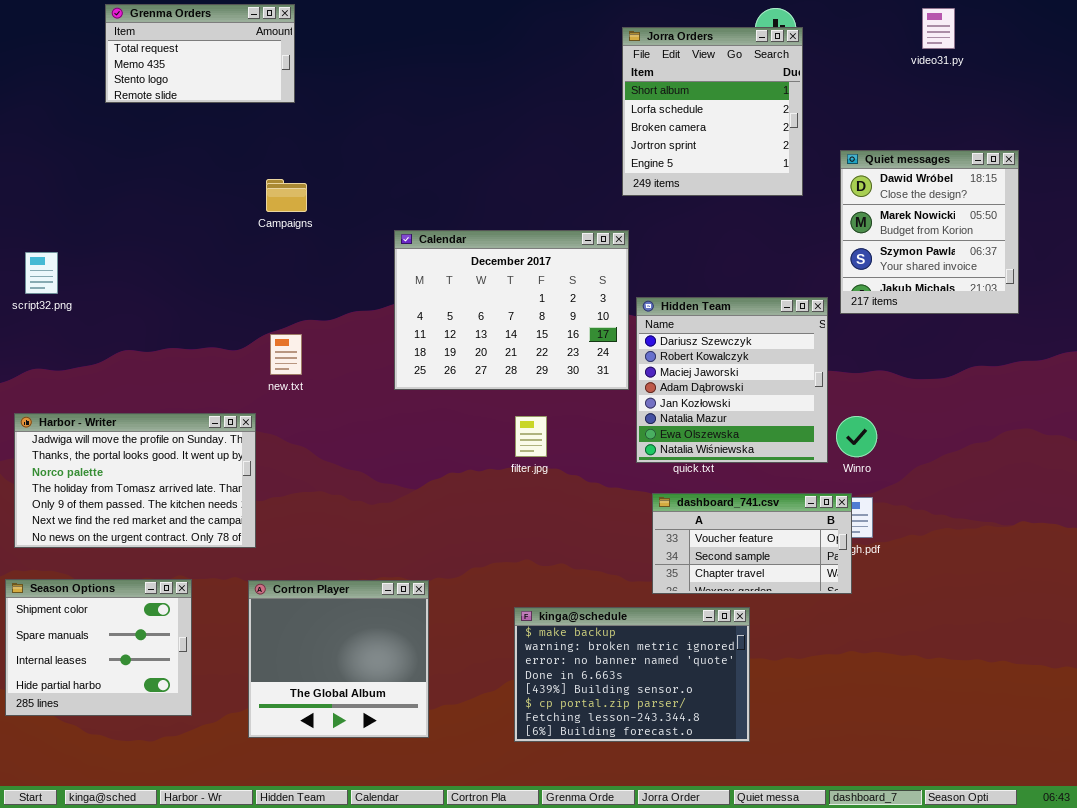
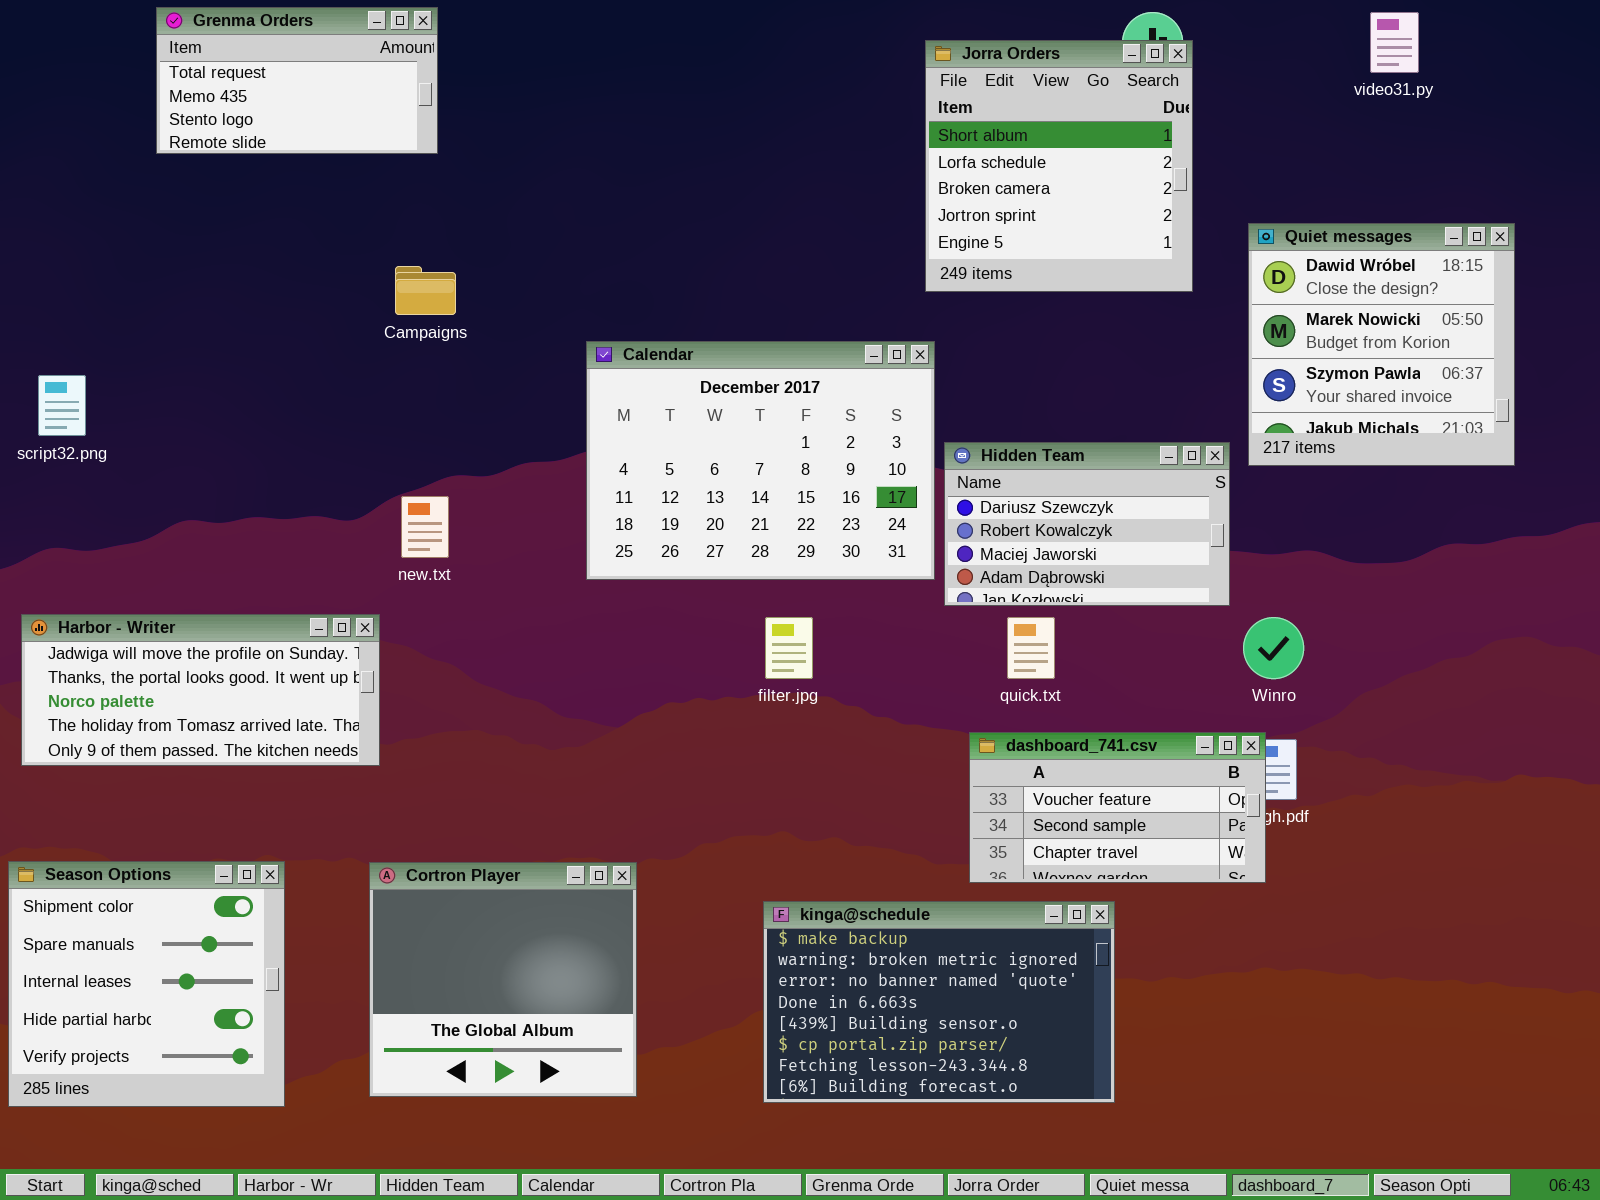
Hidden Team: [636,297,828,463] -> [944,442,1230,606], resized
Harbor - Writer: [14,413,256,548] -> [21,614,380,766], resized
Season Options: [5,579,192,716] -> [8,861,285,1107], resized

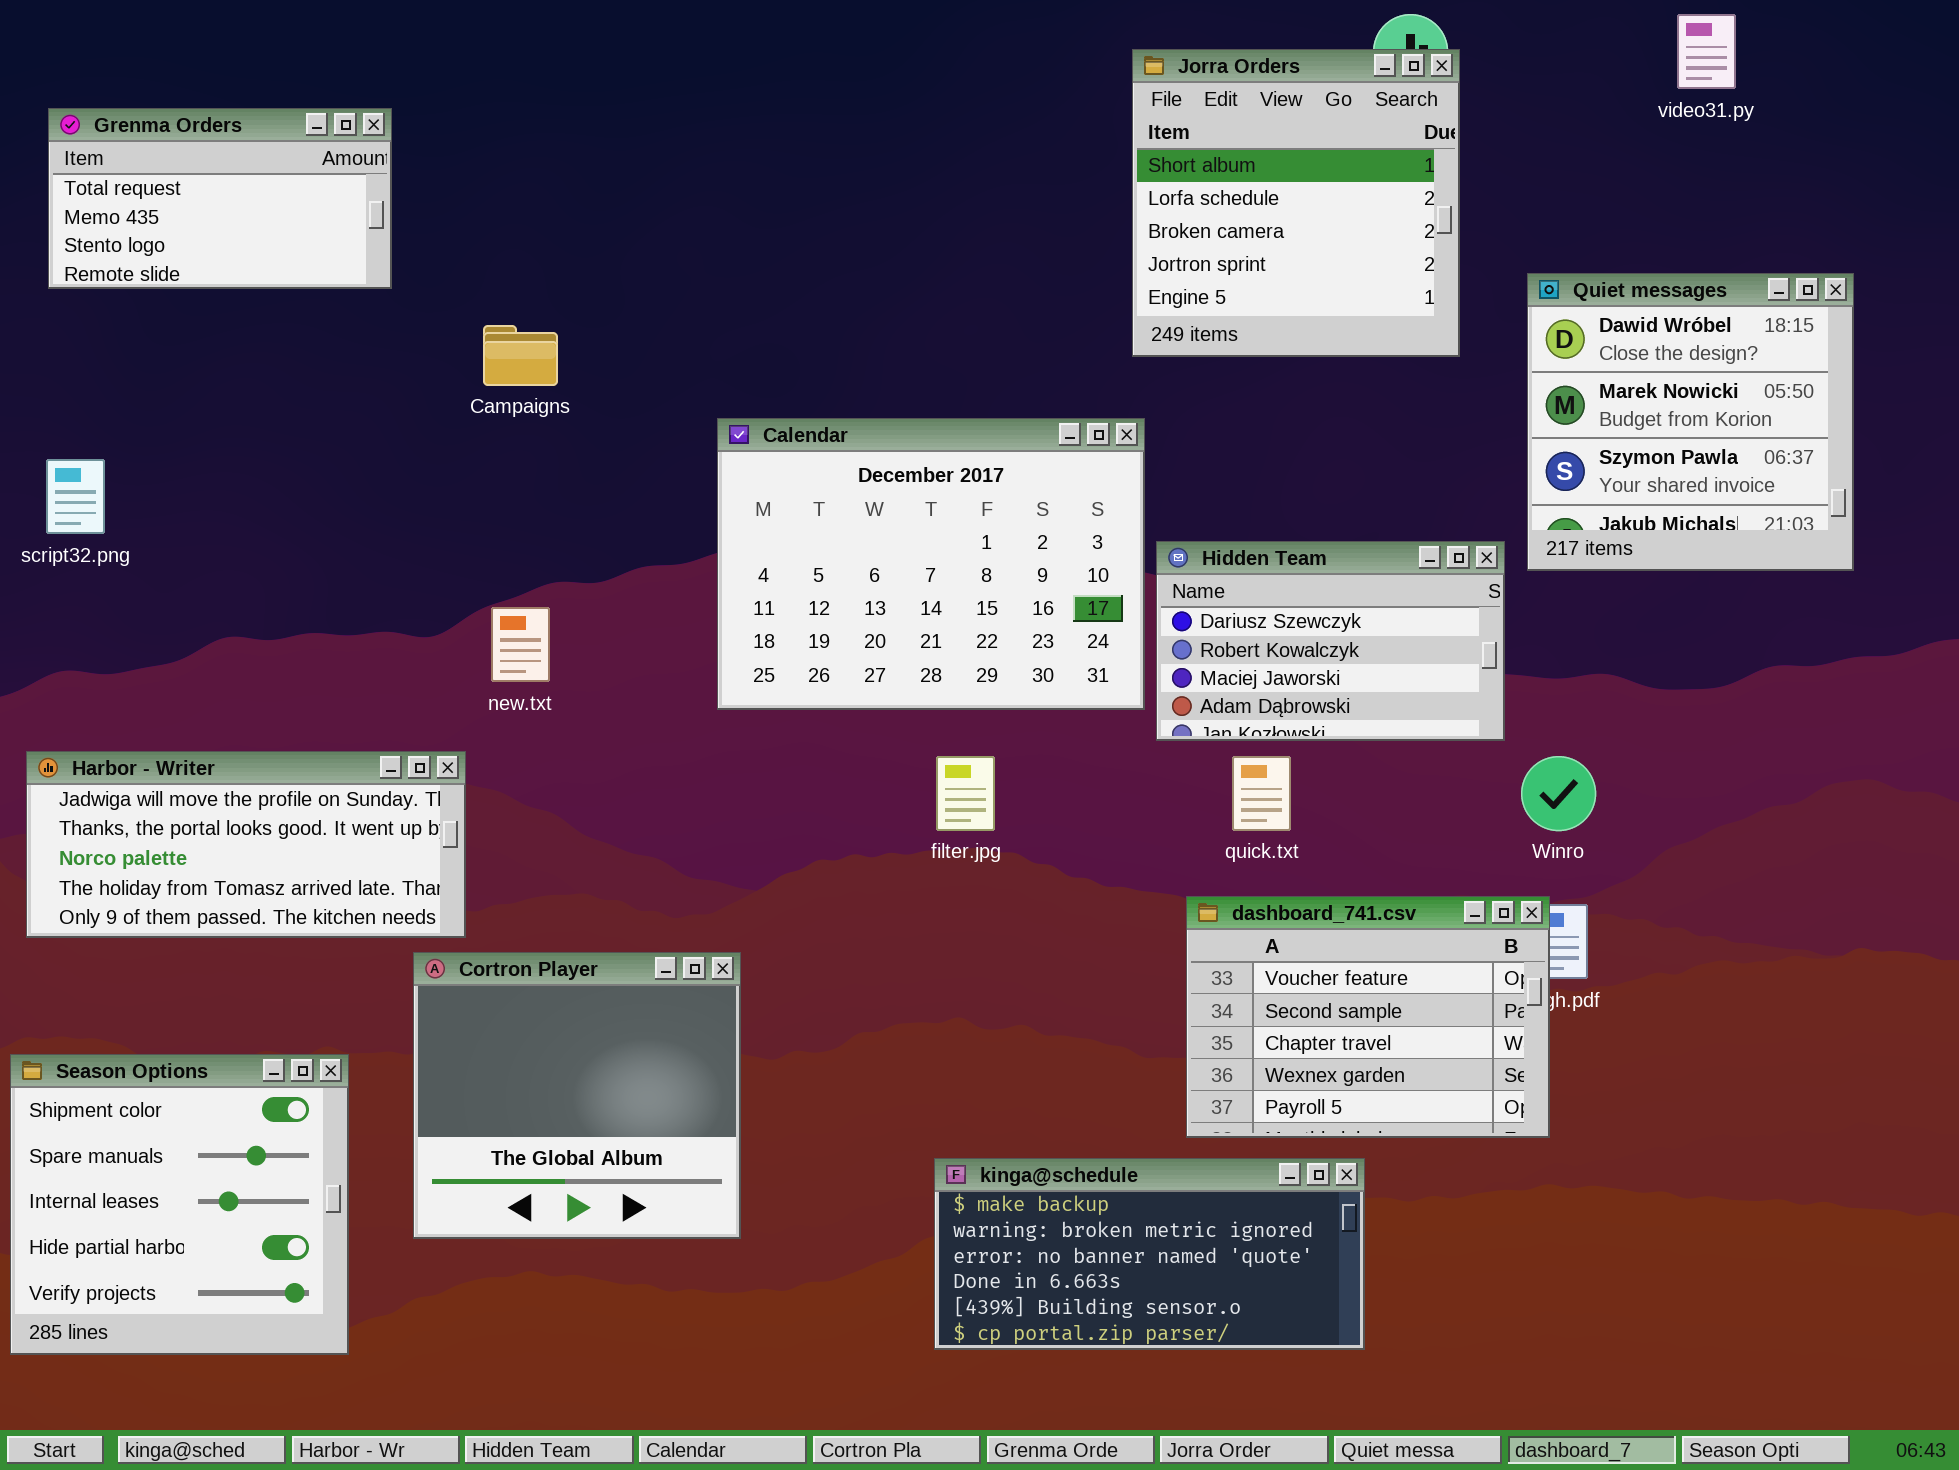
Grenma Orders: [156,7,438,154] -> [48,108,392,289], moved
dashboard_741.csv: [969,732,1266,883] -> [1186,896,1550,1138], resized
Cortron Player: [369,862,637,1097] -> [413,952,741,1239], moved
kinga@schedule: [763,901,1115,1103] -> [934,1158,1365,1350], resized

